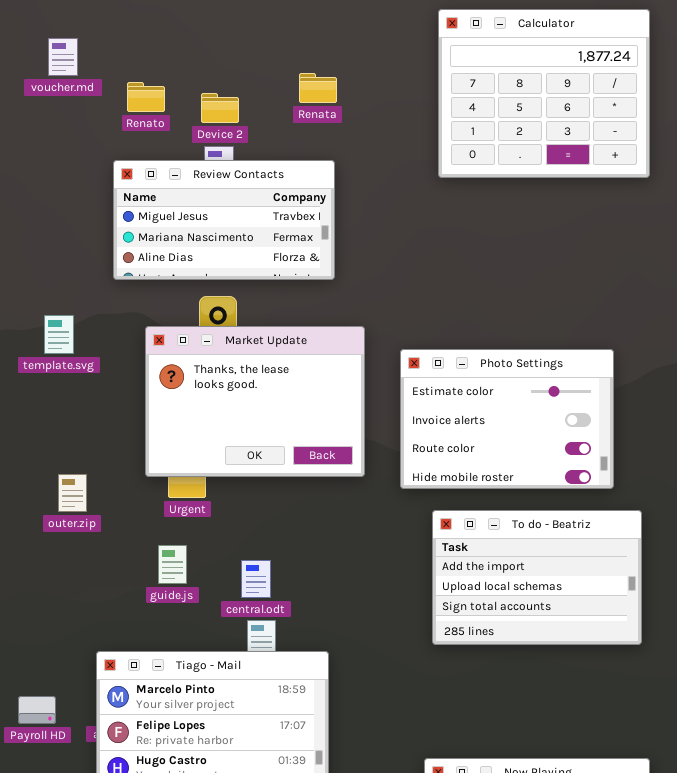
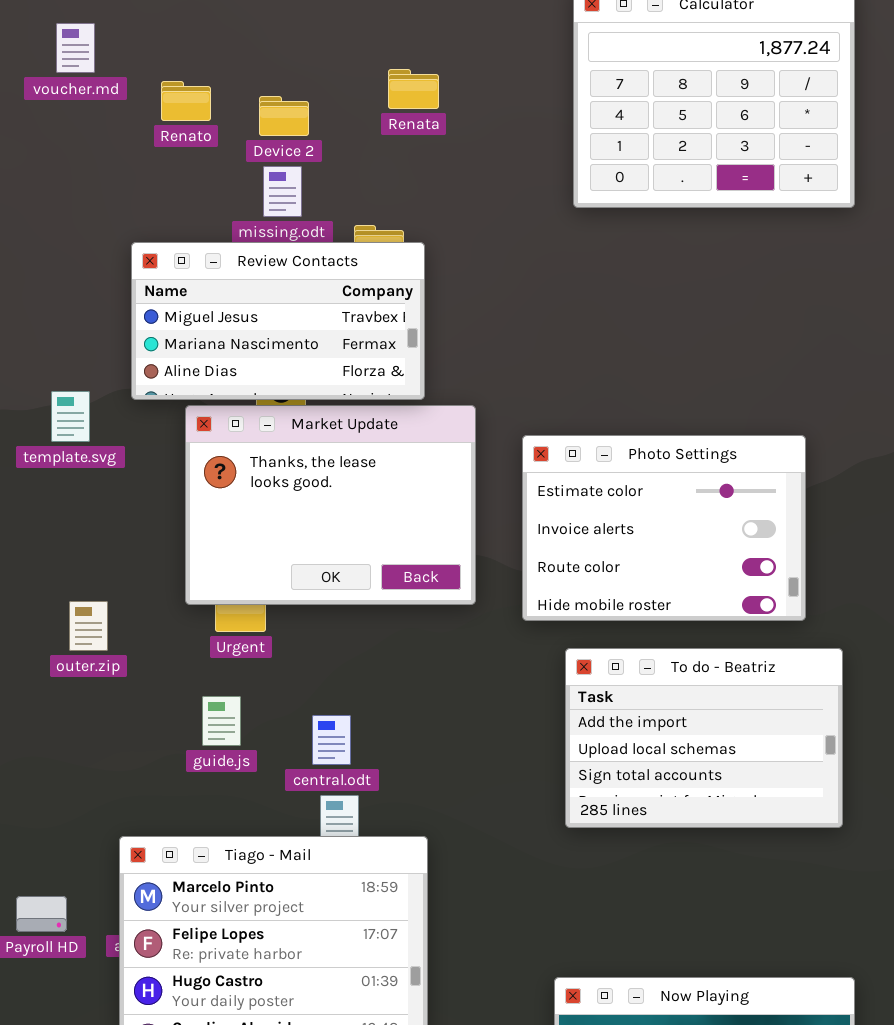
Review Contacts: [113,160,335,280] -> [131,242,425,400], moved

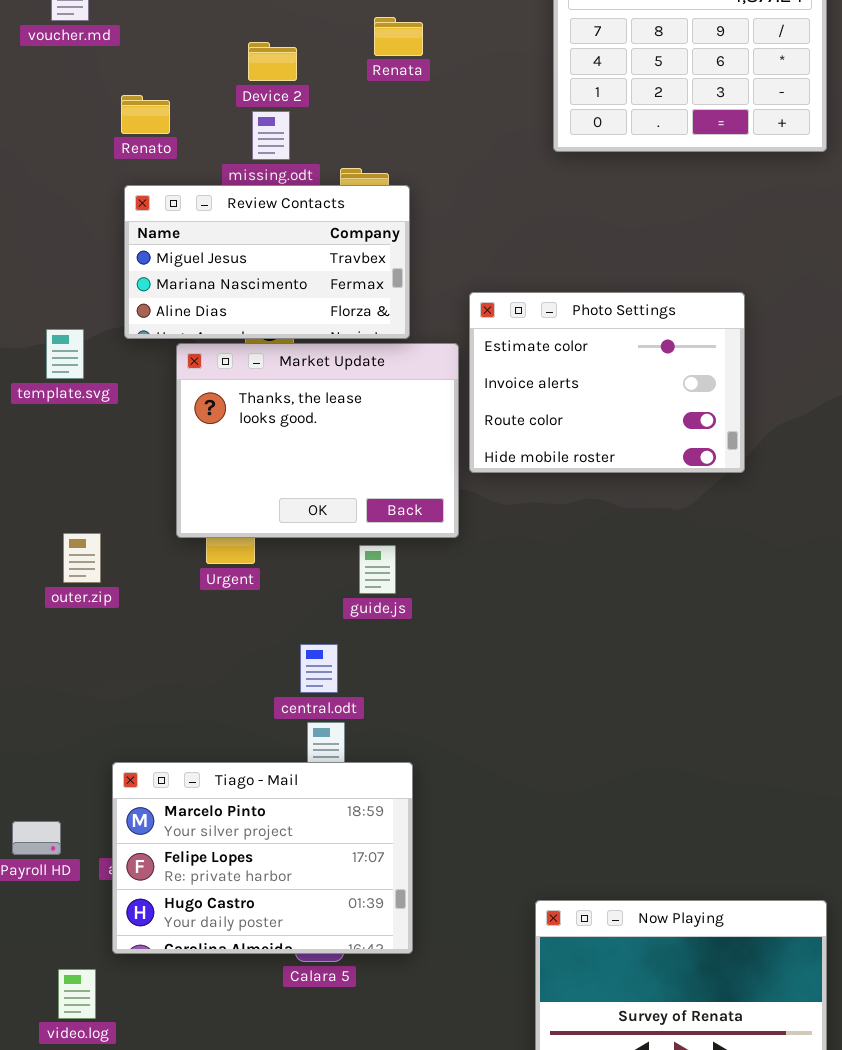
Renato: [161,81,211,121] -> [121,95,170,134], moved
Photo Settings: [522,435,806,621] -> [469,292,745,473], moved
To do - Beatriz: [565,648,843,828] -> none, closed
guide.js: [202,696,241,746] -> [359,545,396,594], moved

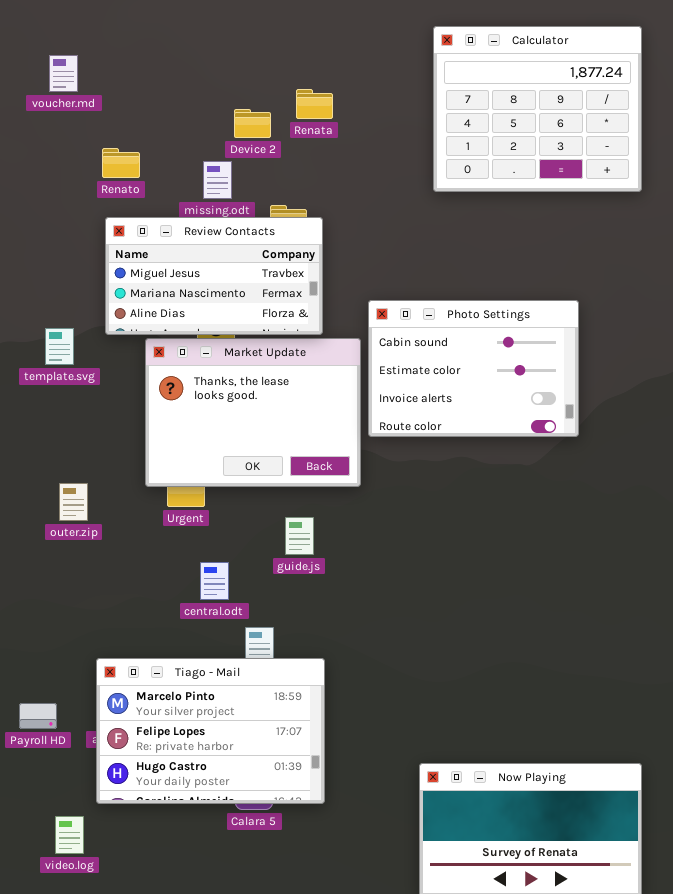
Device 2: [248,42,297,81] -> [234,109,271,138], moved
Photo Settings: [469,292,745,473] -> [368,300,579,437], scrolled up 1 row
guide.js: [359,545,396,594] -> [285,517,314,555], moved
central.odt: [300,644,338,693] -> [200,562,229,600], moved

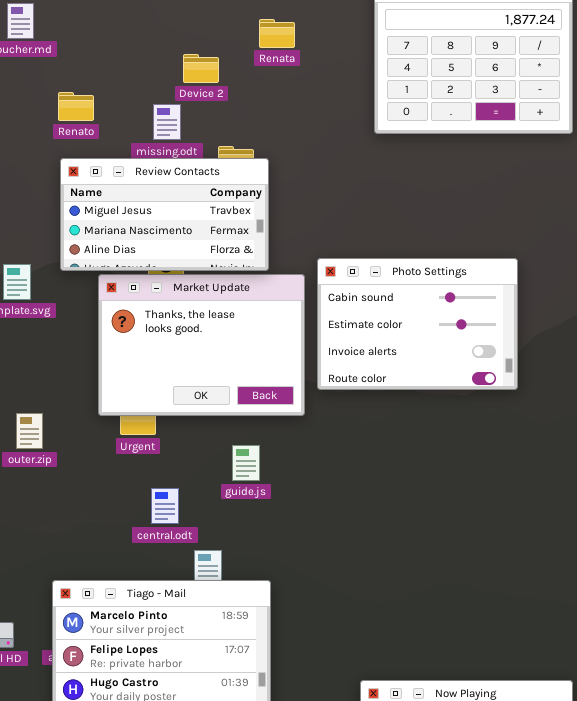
Renata: [296,89,333,119] -> [259,19,295,48], moved
Photo Settings: [368,300,579,437] -> [317,258,518,390], moved

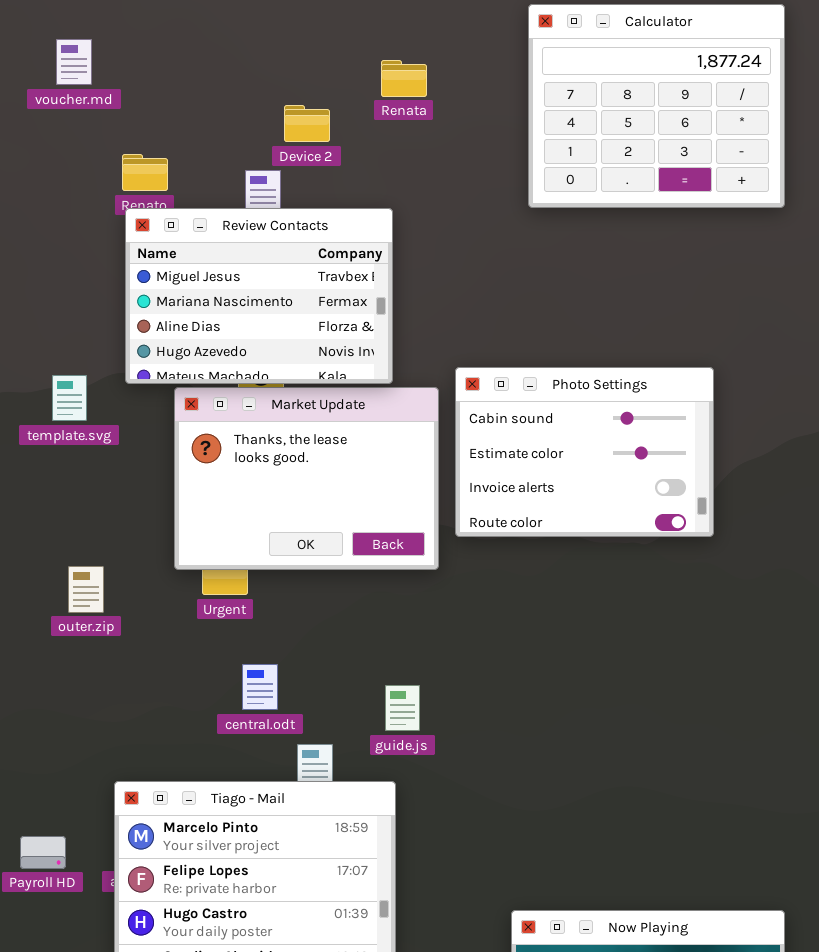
Review Contacts: [60,158,269,271] -> [125,208,393,384], resized
guide.js: [232,445,260,481] -> [385,685,420,731], moved

